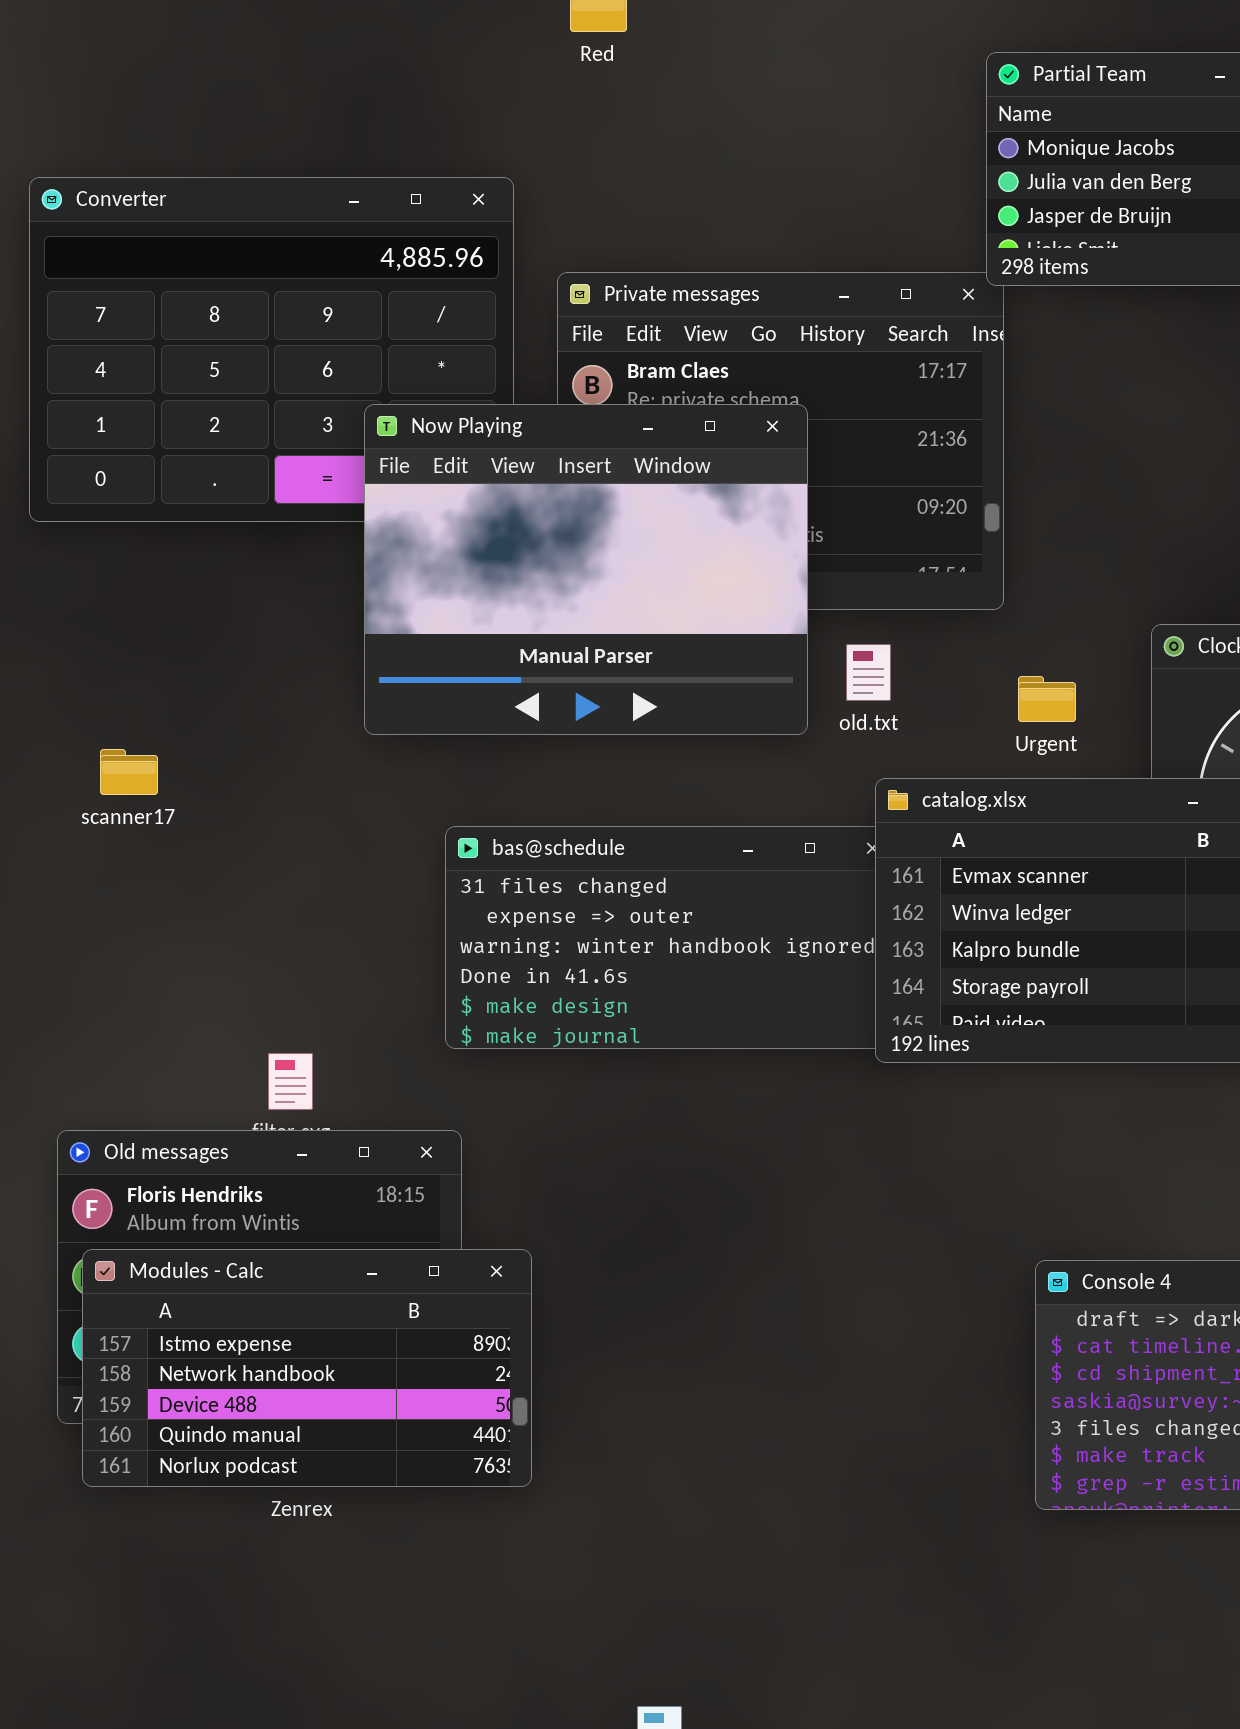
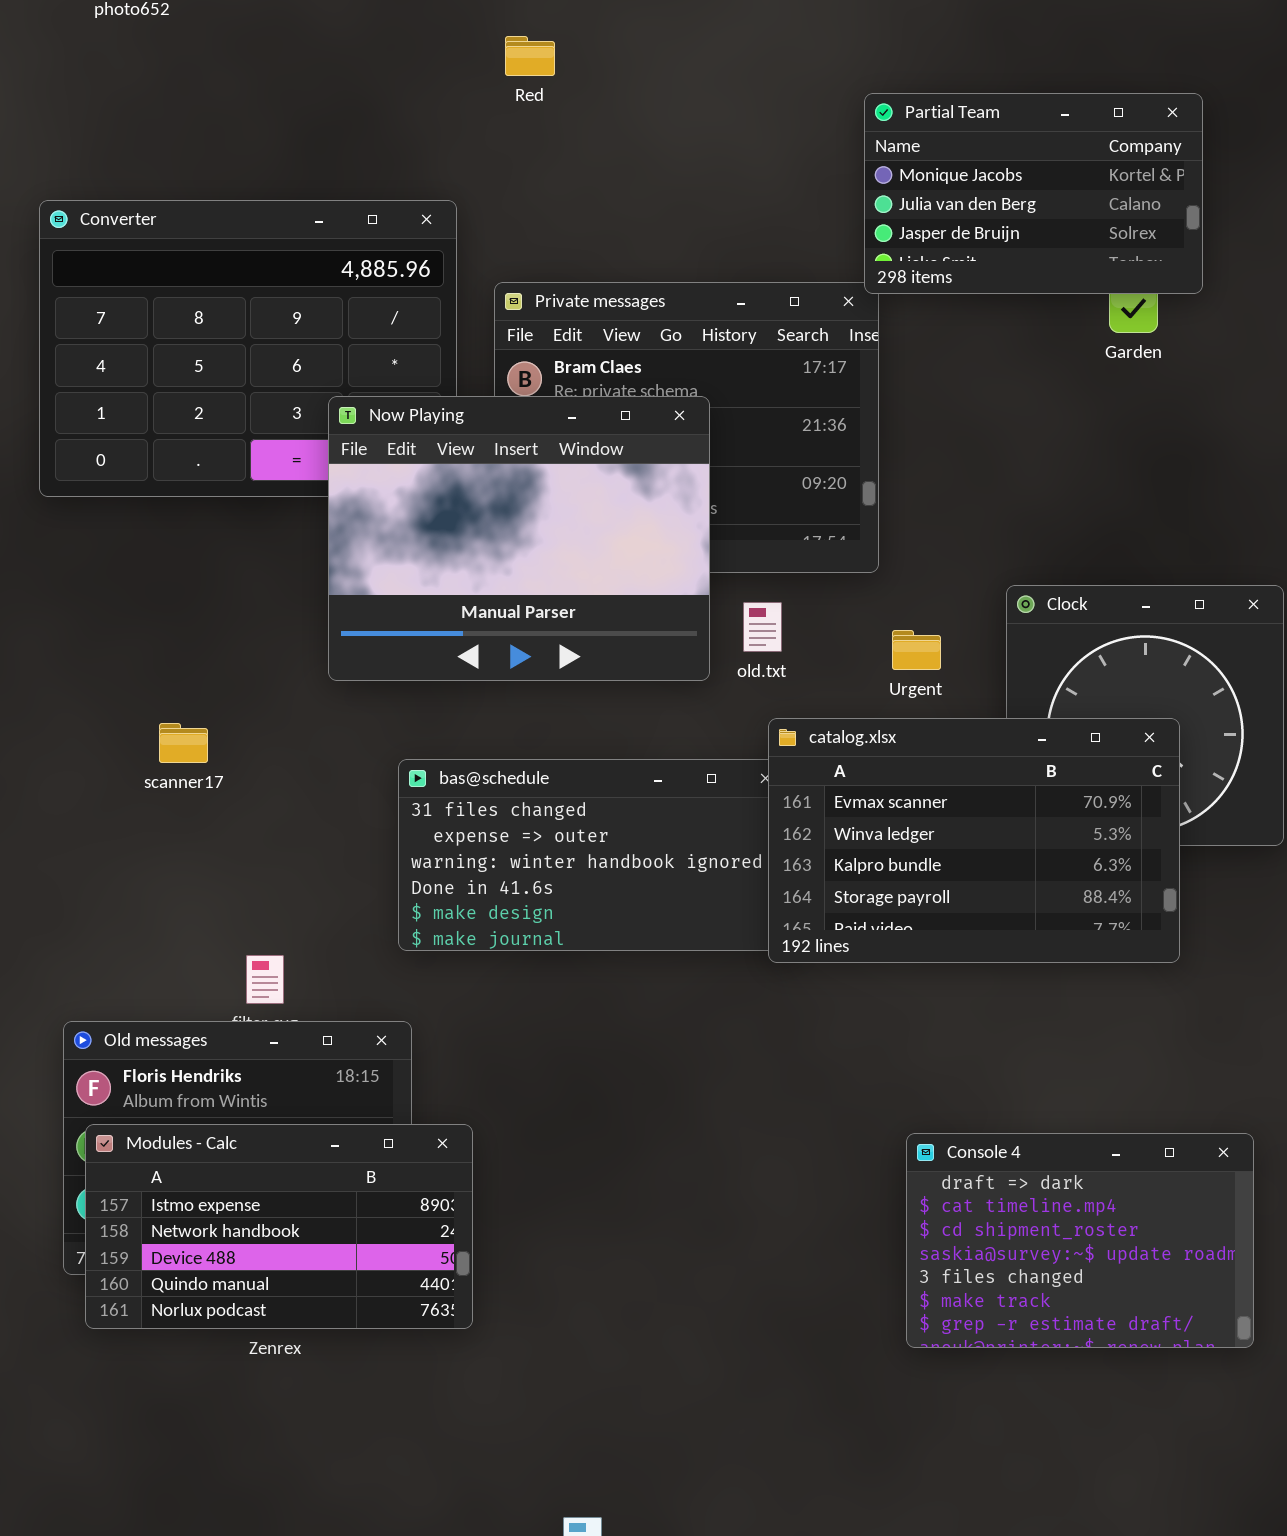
scanner17: [100,749,158,795] -> [159,723,208,763], moved

